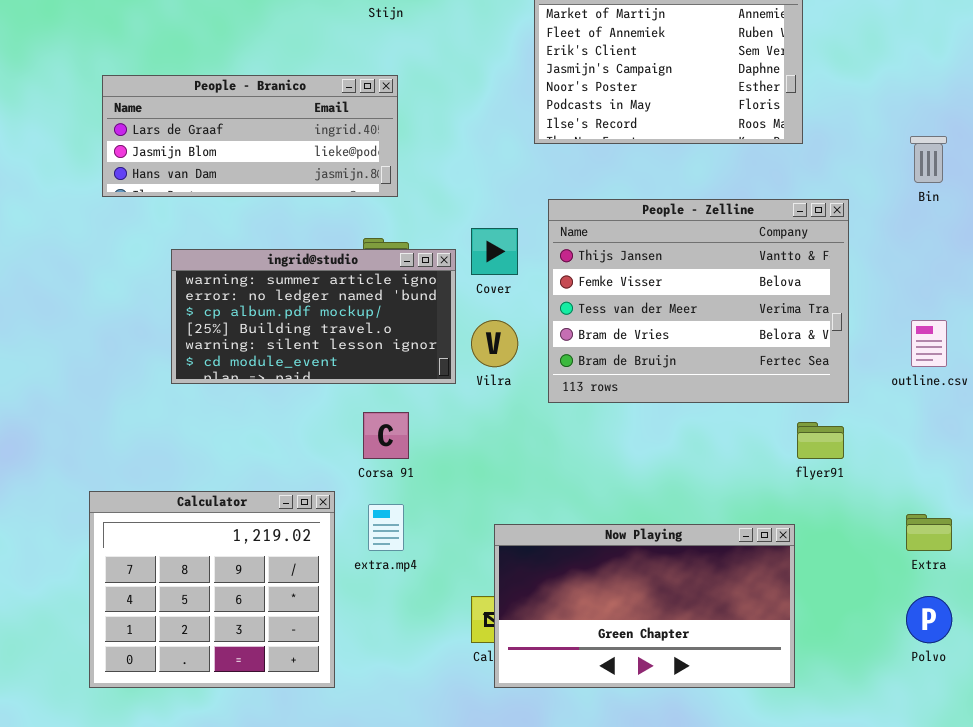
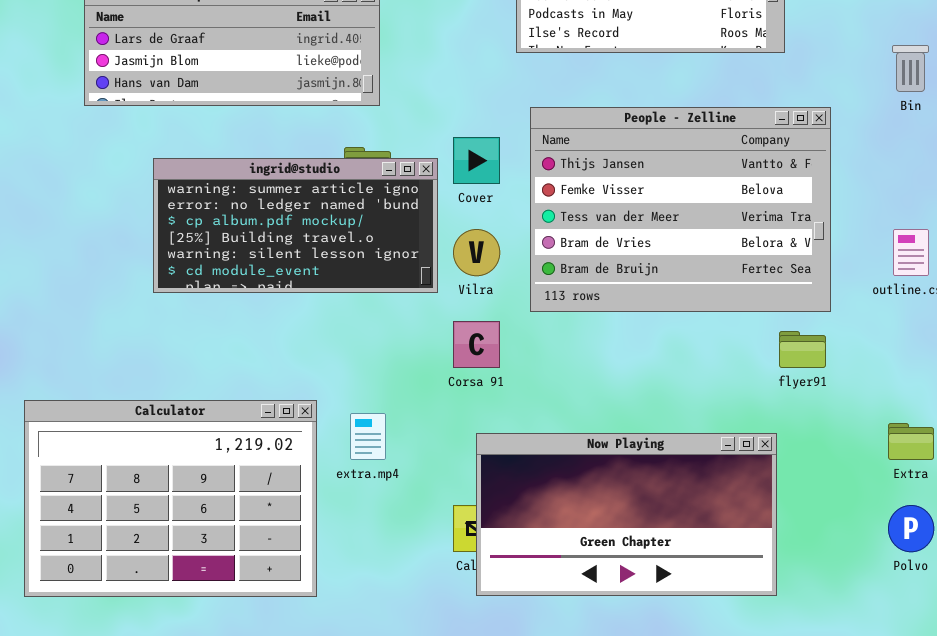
Corsa 91: [363,412,409,459] -> [453,321,500,368], moved
Calculator: [89,491,335,688] -> [24,400,317,597], resized

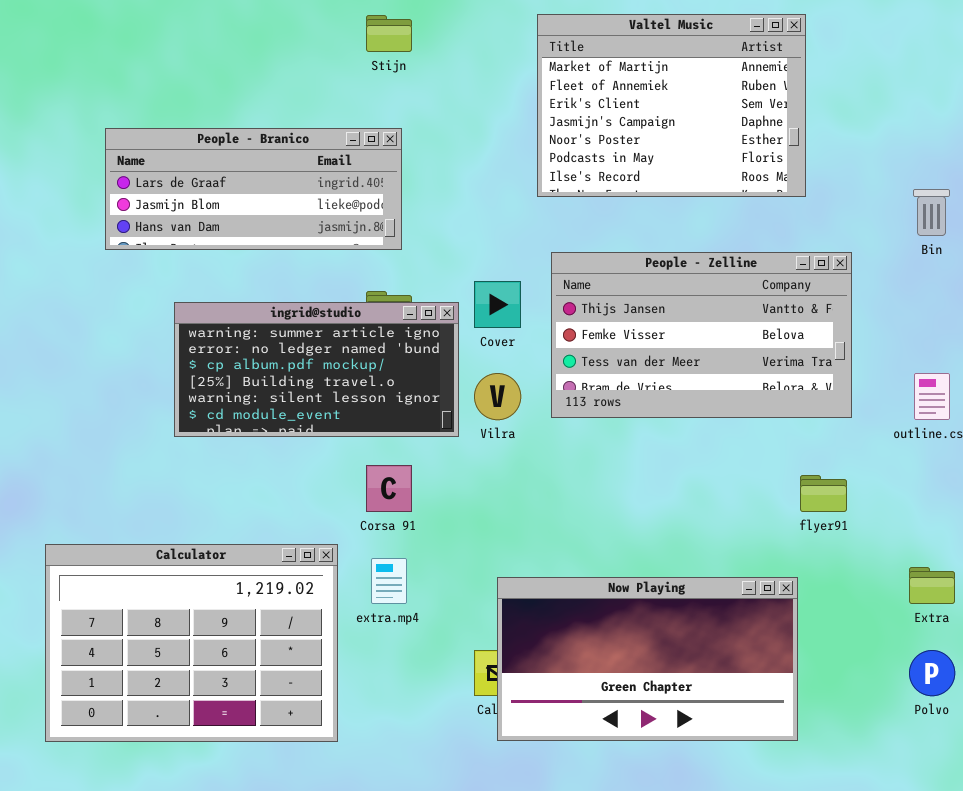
People - Zelline: [530,107,831,312] -> [551,252,852,418], resized
Corsa 91: [453,321,500,368] -> [366,465,412,512], moved

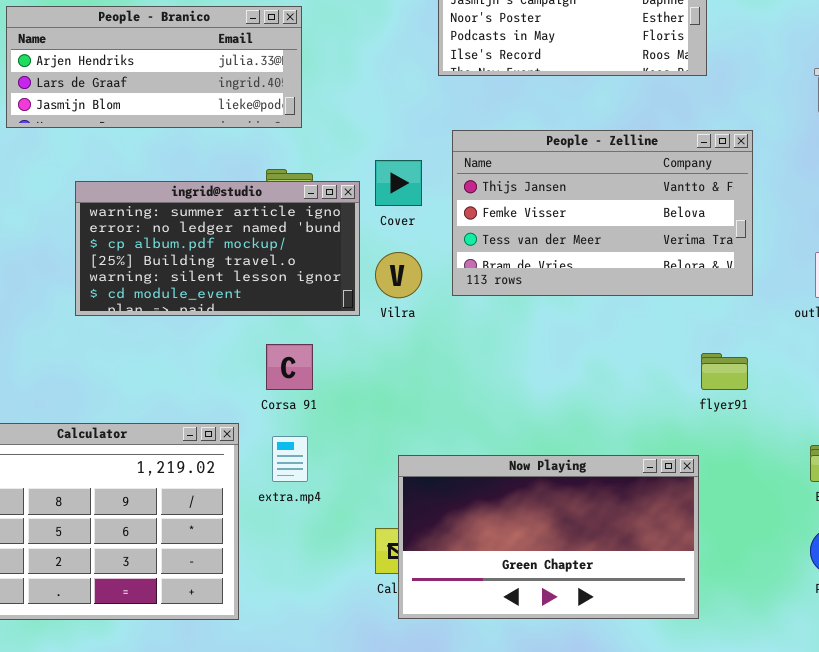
People - Branico: [105,128,402,250] -> [6,6,302,128], scrolled up 1 row

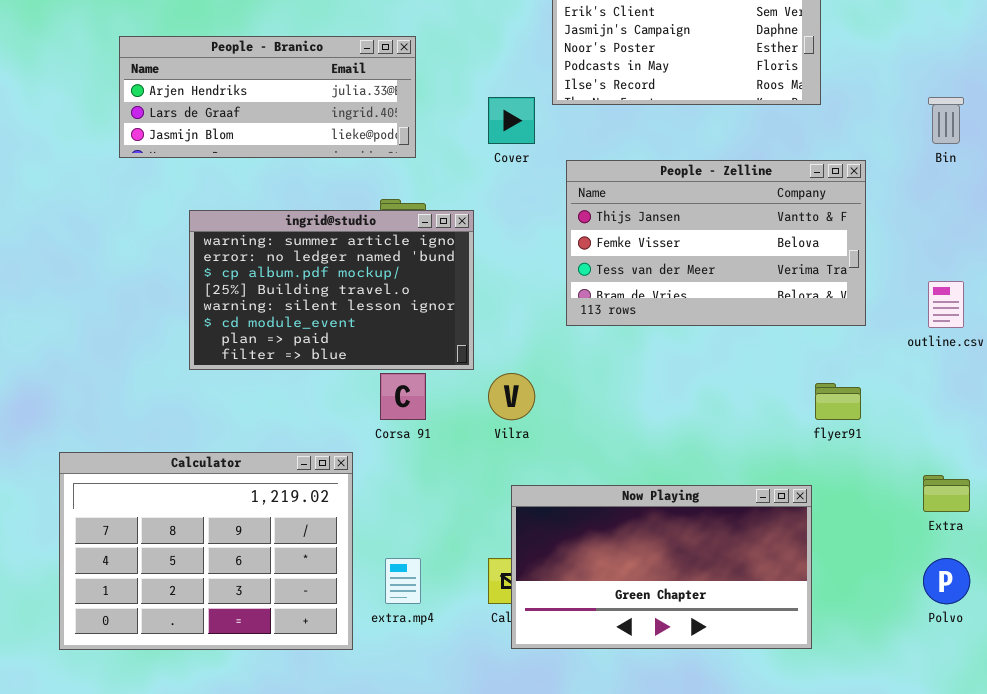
Cover: [375,160,422,206] -> [488,97,535,144], moved
ingrid@studio: [75,181,360,316] -> [189,210,474,370], resized
Vilra: [375,252,422,298] -> [488,373,535,420], moved
extra.mp4: [272,436,308,482] -> [385,558,421,604], moved

